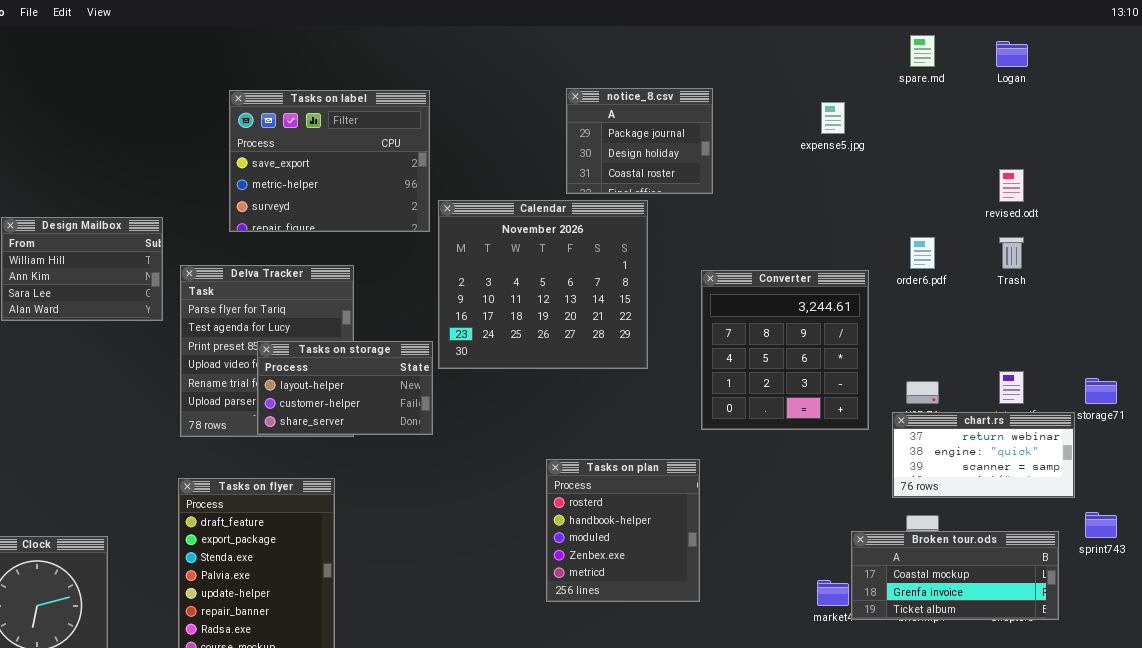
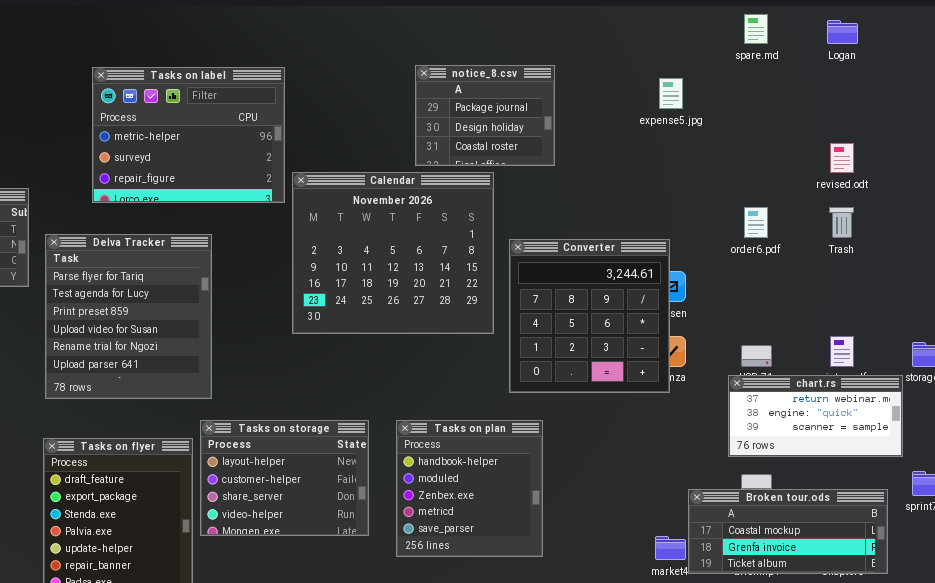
Tasks on label: [229,90,430,232] -> [92,67,285,203], scrolled down 1 row
Converter: [701,270,869,430] -> [509,239,670,393], moved
Tasks on storage: [257,341,433,435] -> [200,420,369,536], moved, resized
Tasks on plan: [546,459,700,602] -> [396,420,543,557], scrolled down 1 row

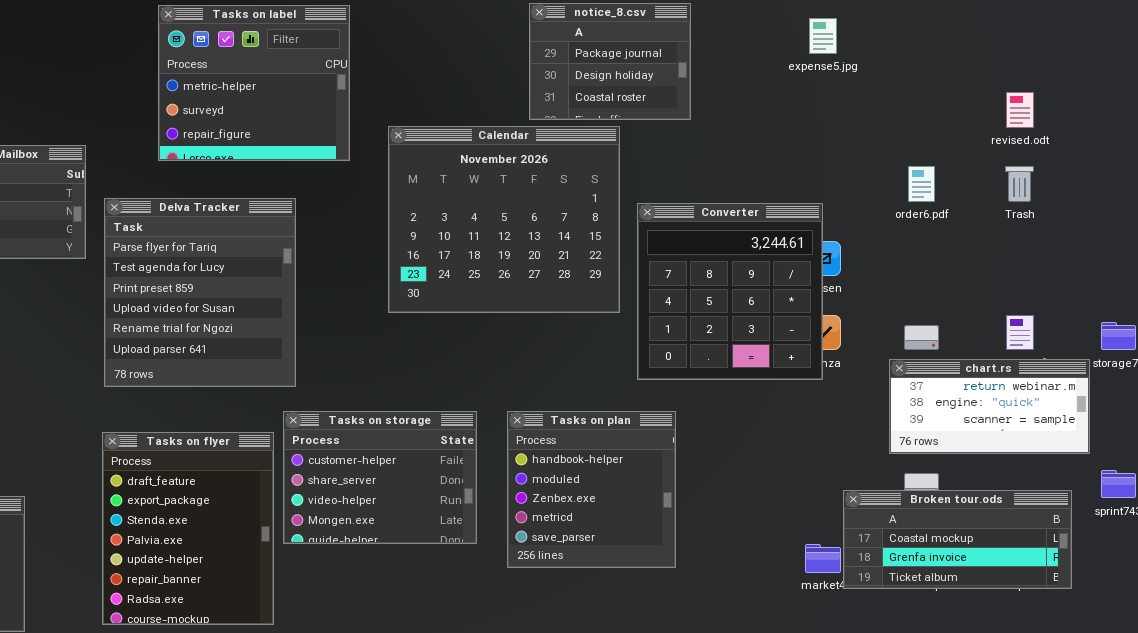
Tasks on label: [92,67,285,203] -> [158,5,350,161], resized
Tasks on storage: [200,420,369,536] -> [283,411,477,544], scrolled down 1 row

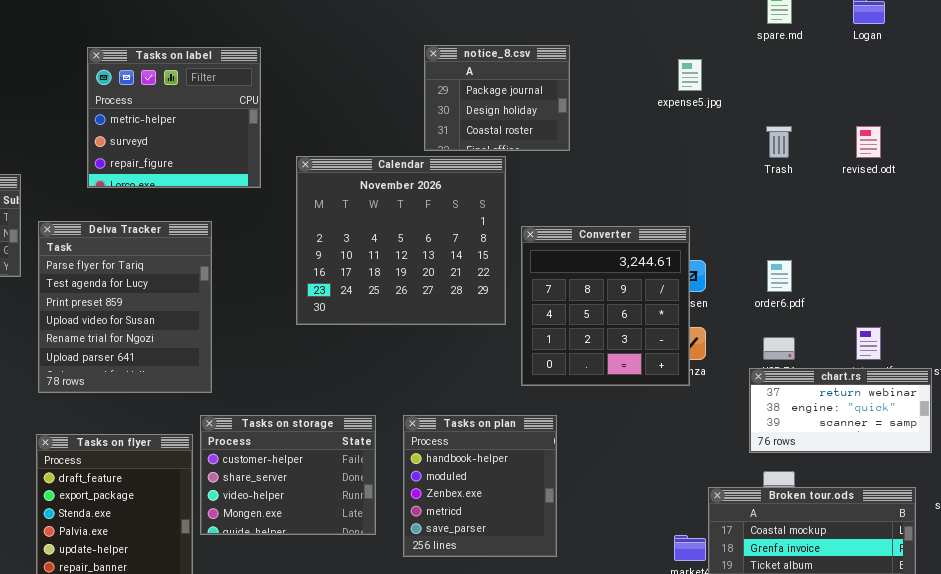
order6.pdf: [908,166,935,202] -> [767,260,792,292], moved
Trash: [1005,166,1034,202] -> [766,126,792,158], moved

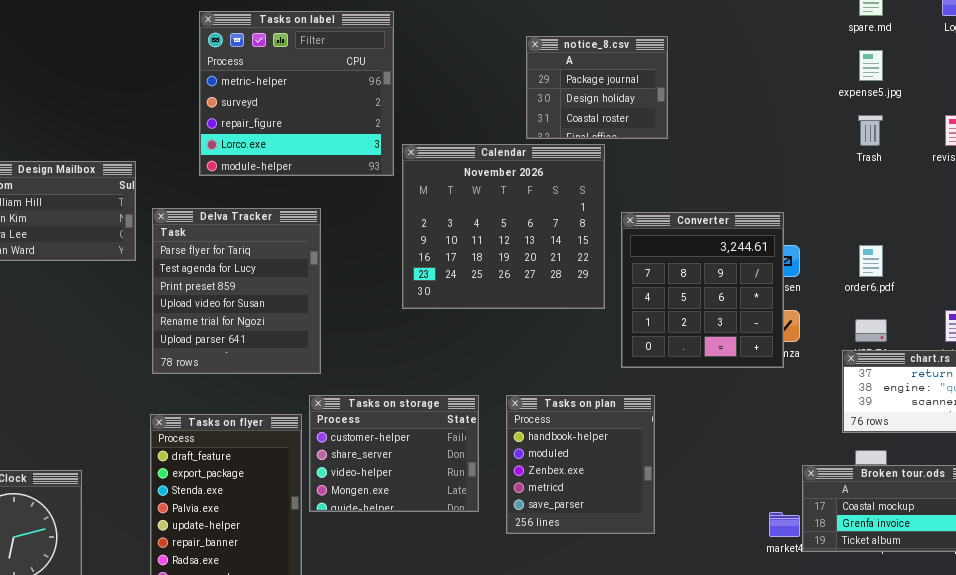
Tasks on label: [87,47,261,188] -> [199,11,394,176], resized
expense5.jpg: [678,59,702,91] -> [859,50,883,81], moved

